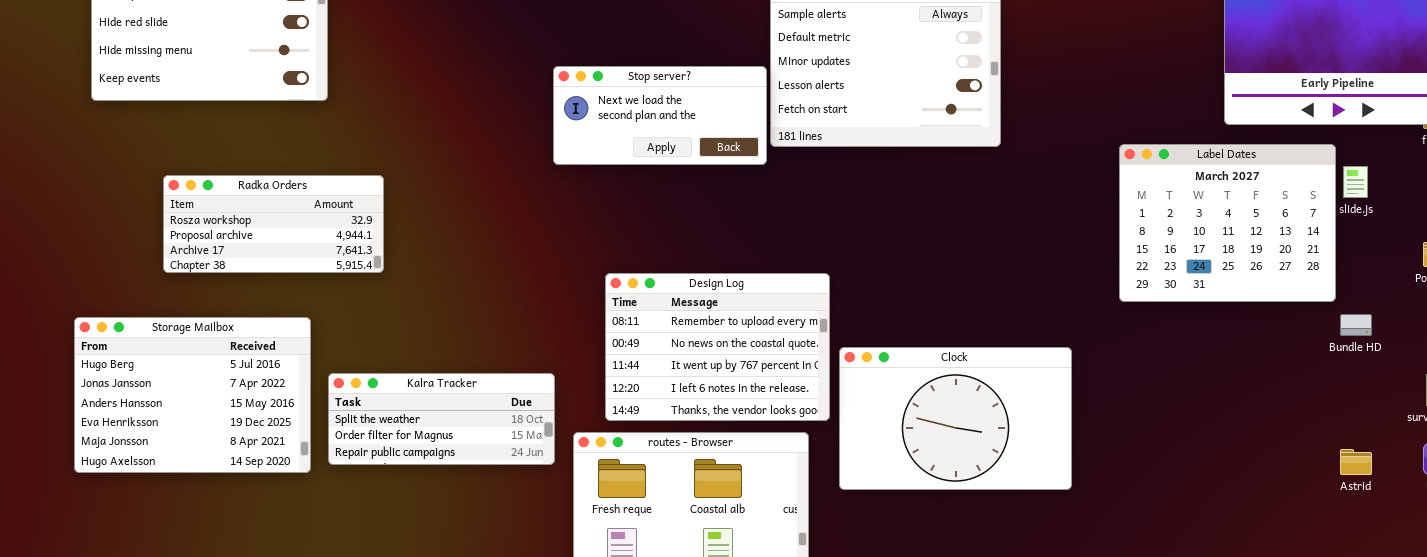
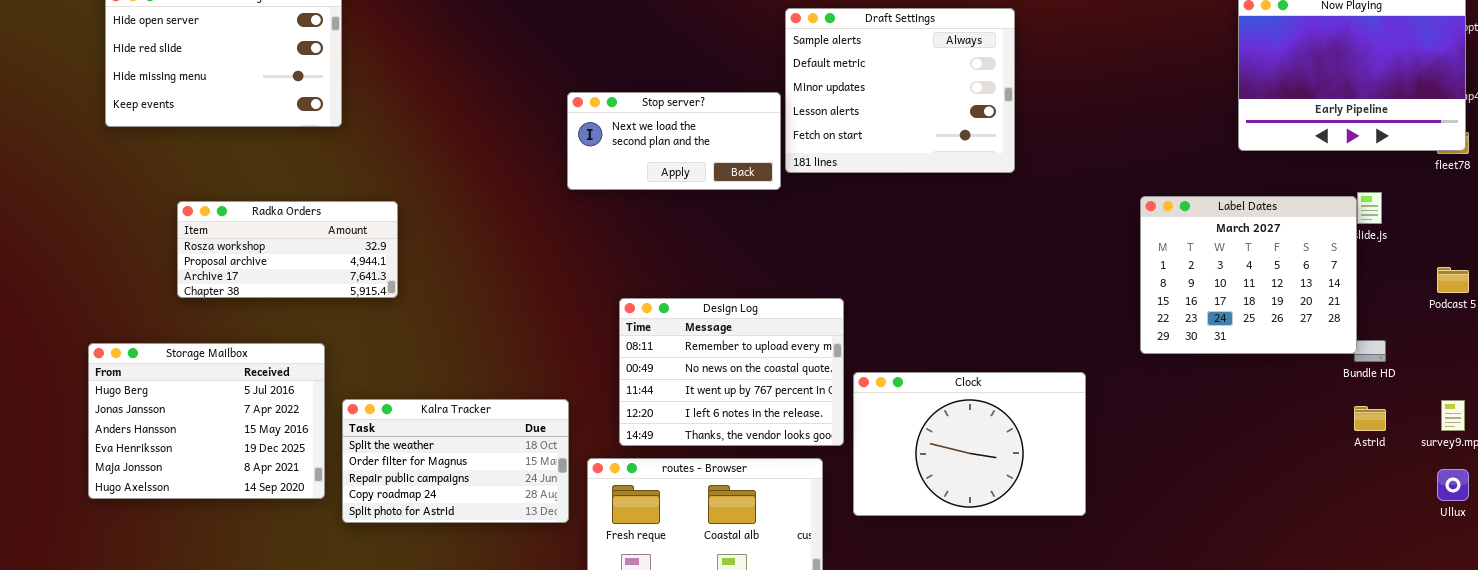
Label Dates: [1119,144,1336,302] -> [1140,196,1357,354], moved
Kalra Tracker: [328,373,555,465] -> [342,399,569,523], resized
Astrid: [1340,449,1372,475] -> [1354,406,1386,431], moved

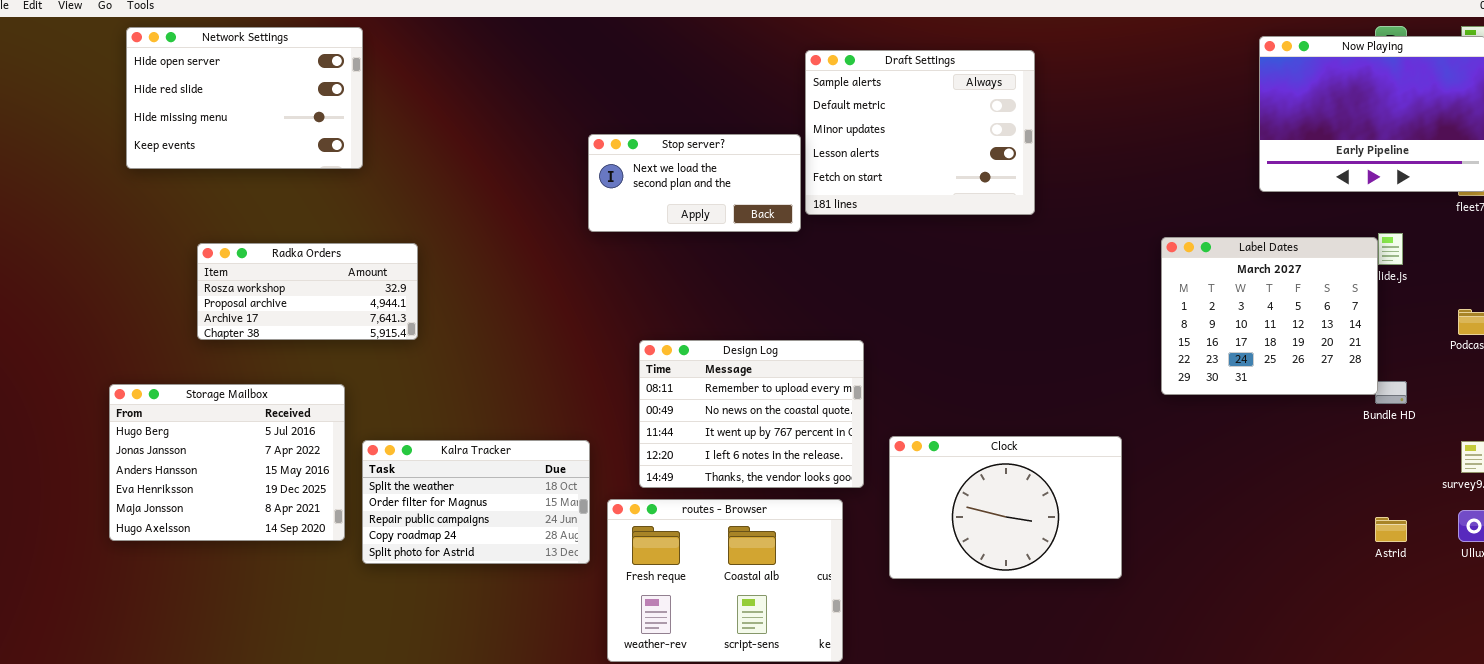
Clock: [853,372,1086,516] -> [889,436,1122,579], moved
Astrid: [1354,406,1386,431] -> [1375,517,1407,542], moved

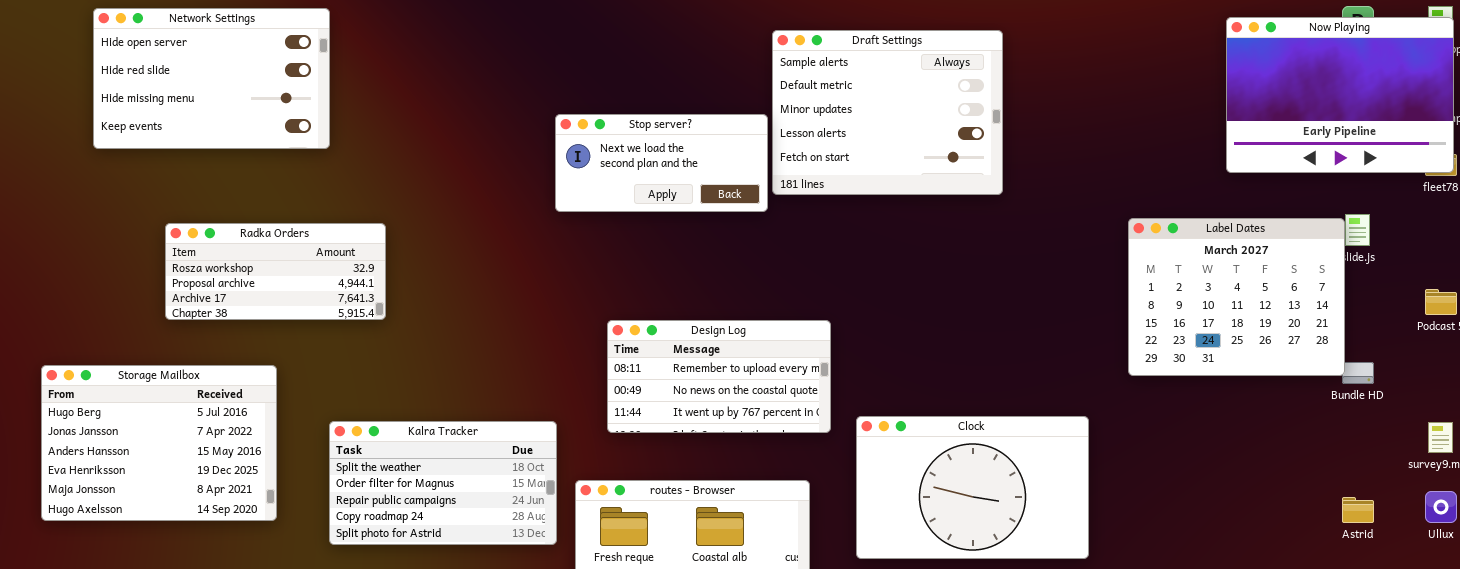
Design Log: [639,340,864,488] -> [607,320,831,433], resized
Storage Mailbox: [109,384,345,541] -> [41,365,277,521], moved

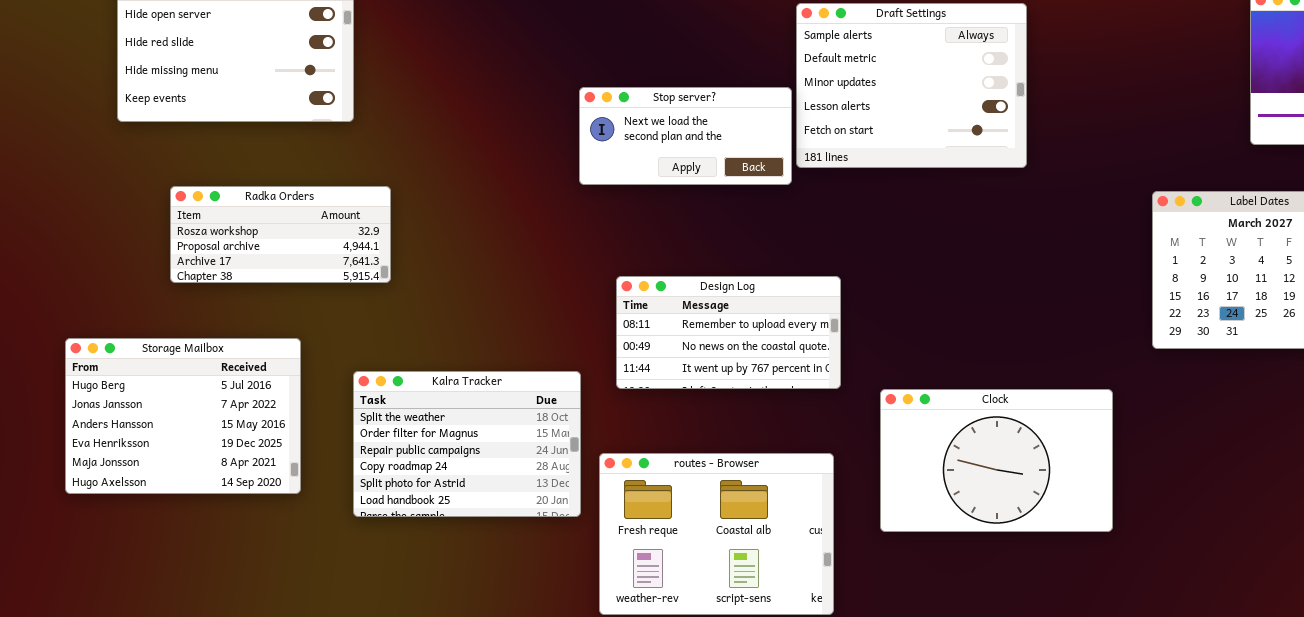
Radka Orders: [165,223,386,320] -> [170,186,391,283], moved
Design Log: [607,320,831,433] -> [616,276,841,389], moved
Kalra Tracker: [329,421,557,545] -> [353,371,581,517], resized

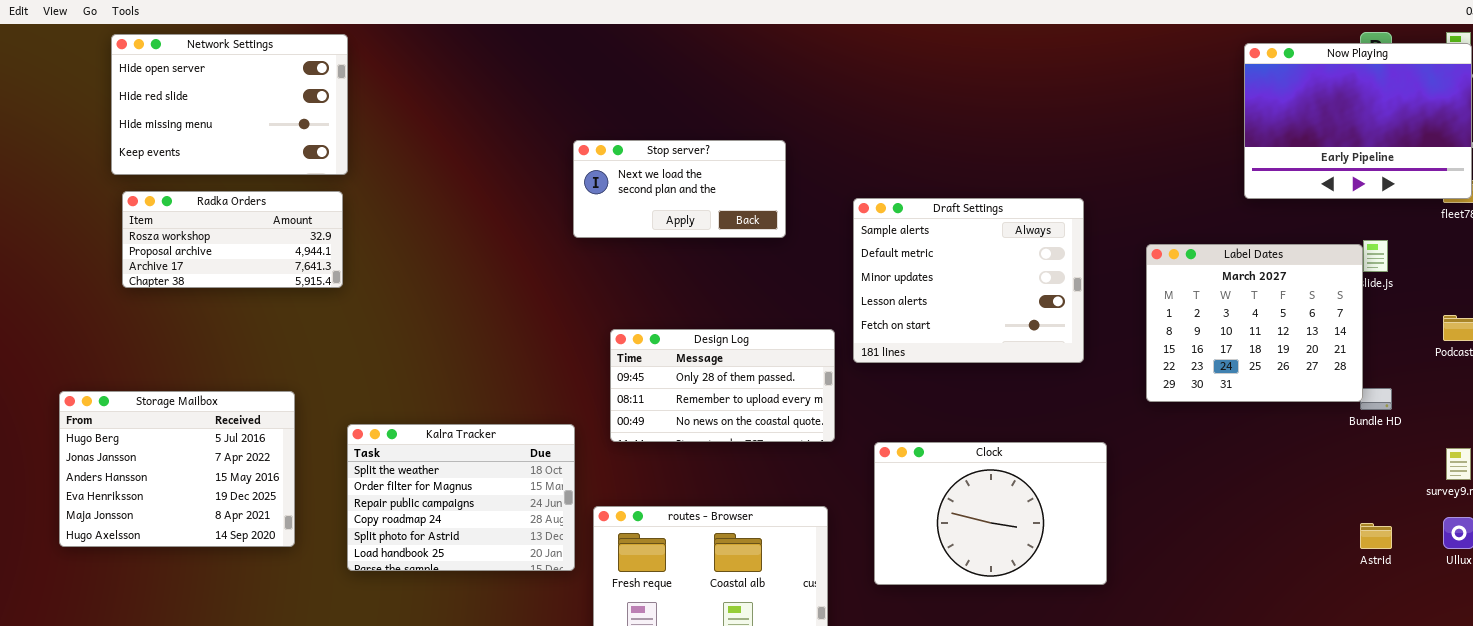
Draft Settings: [796,3,1027,168] -> [853,198,1084,363], moved
Radka Orders: [170,186,391,283] -> [122,191,343,288], moved
Design Log: [616,276,841,389] -> [610,329,835,442], scrolled up 1 row

